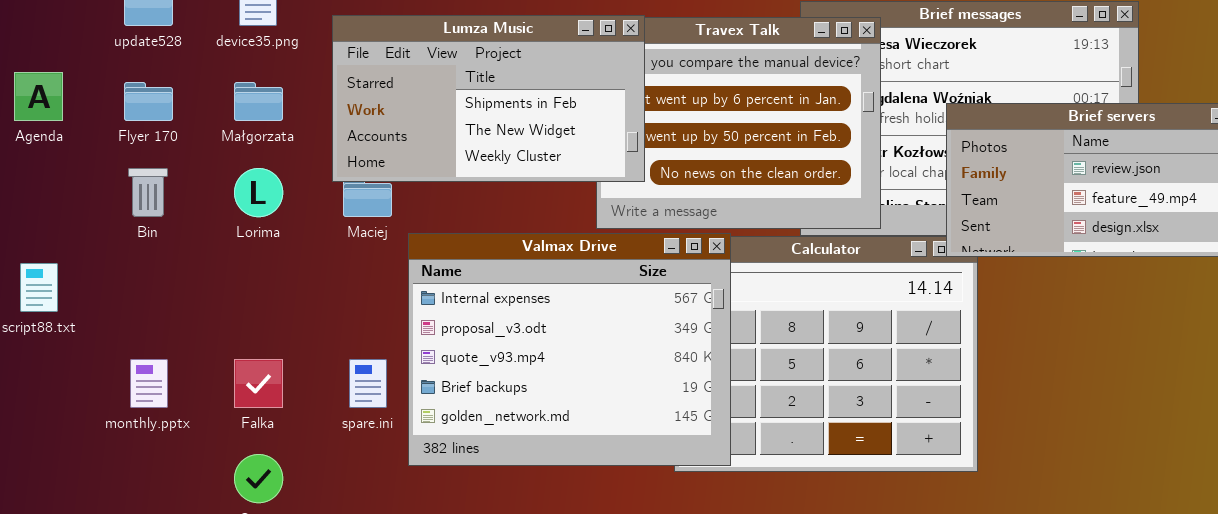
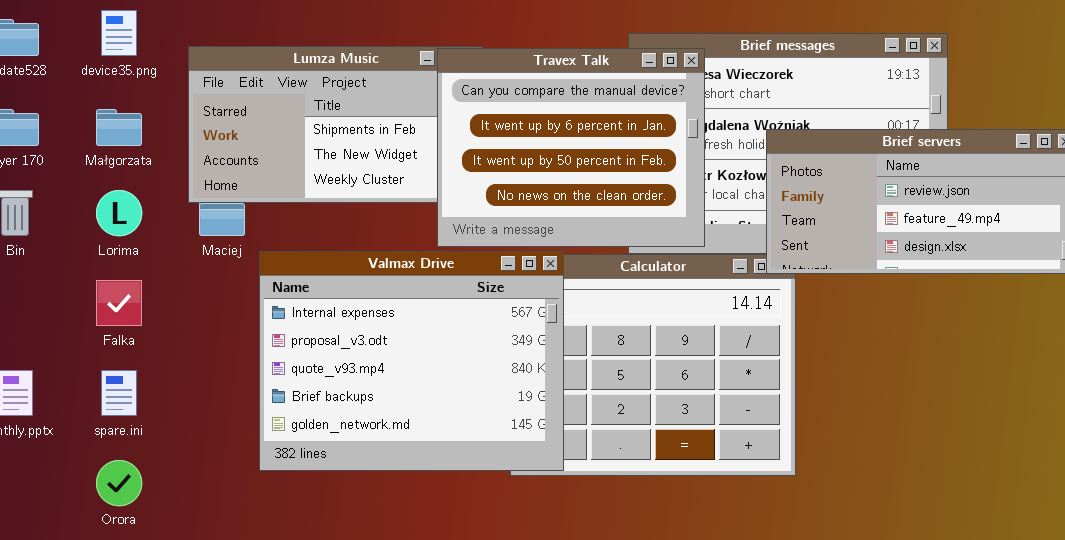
Travex Talk: [596,17,881,229] -> [437,48,705,247], raised
Falka: [234,359,283,408] -> [96,280,142,326], moved
spare.ini: [349,359,387,408] -> [101,370,137,416], moved

